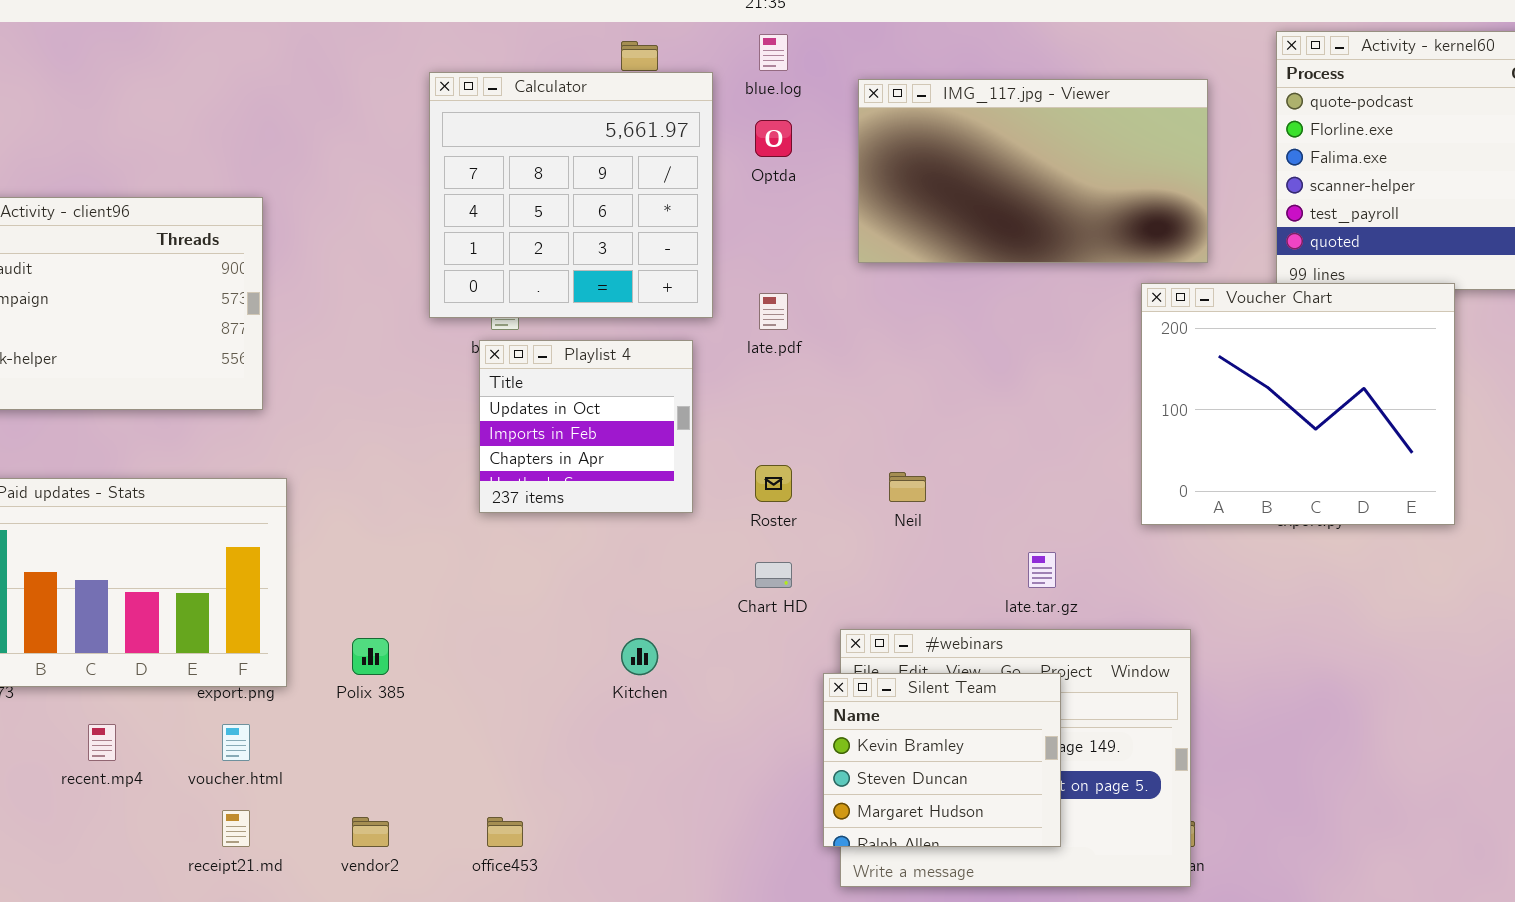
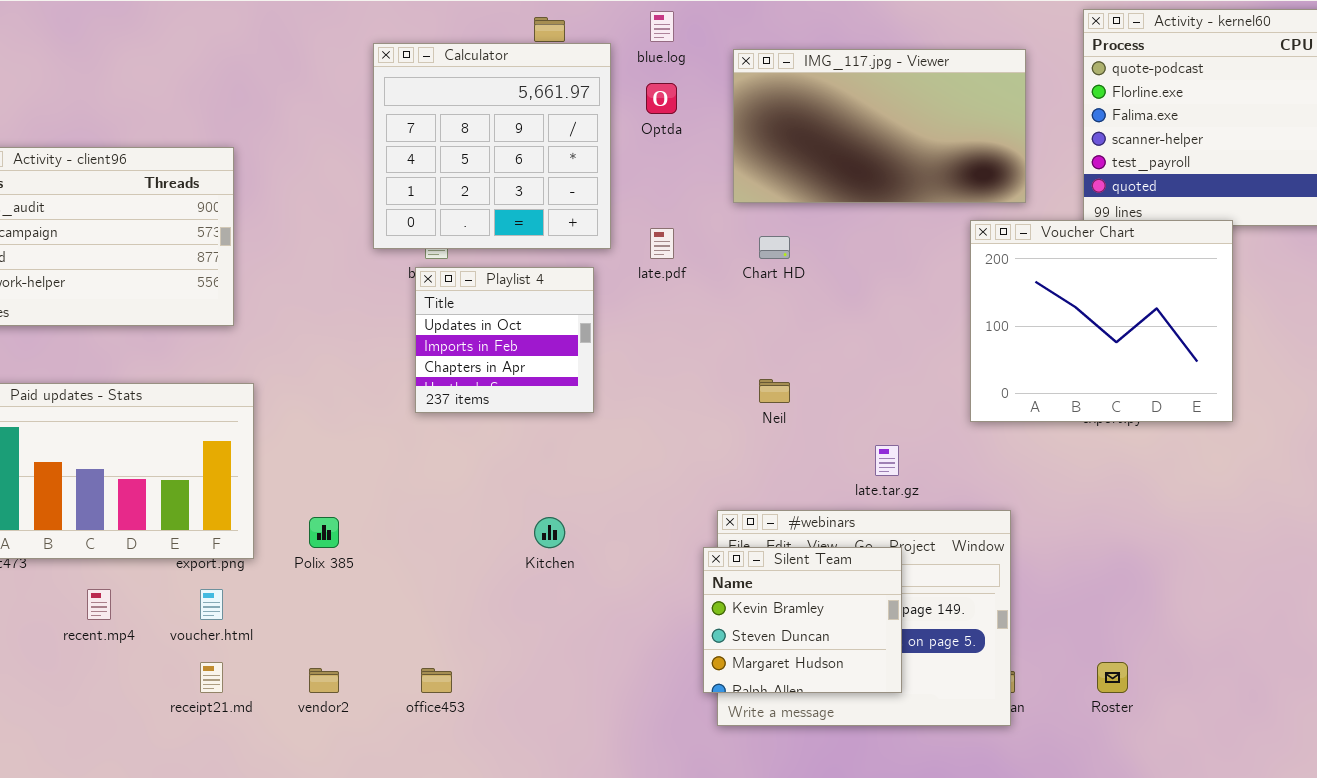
Roster: [755,465,792,502] -> [1097,662,1128,693], moved
Chart HD: [755,562,792,588] -> [759,236,790,259], moved

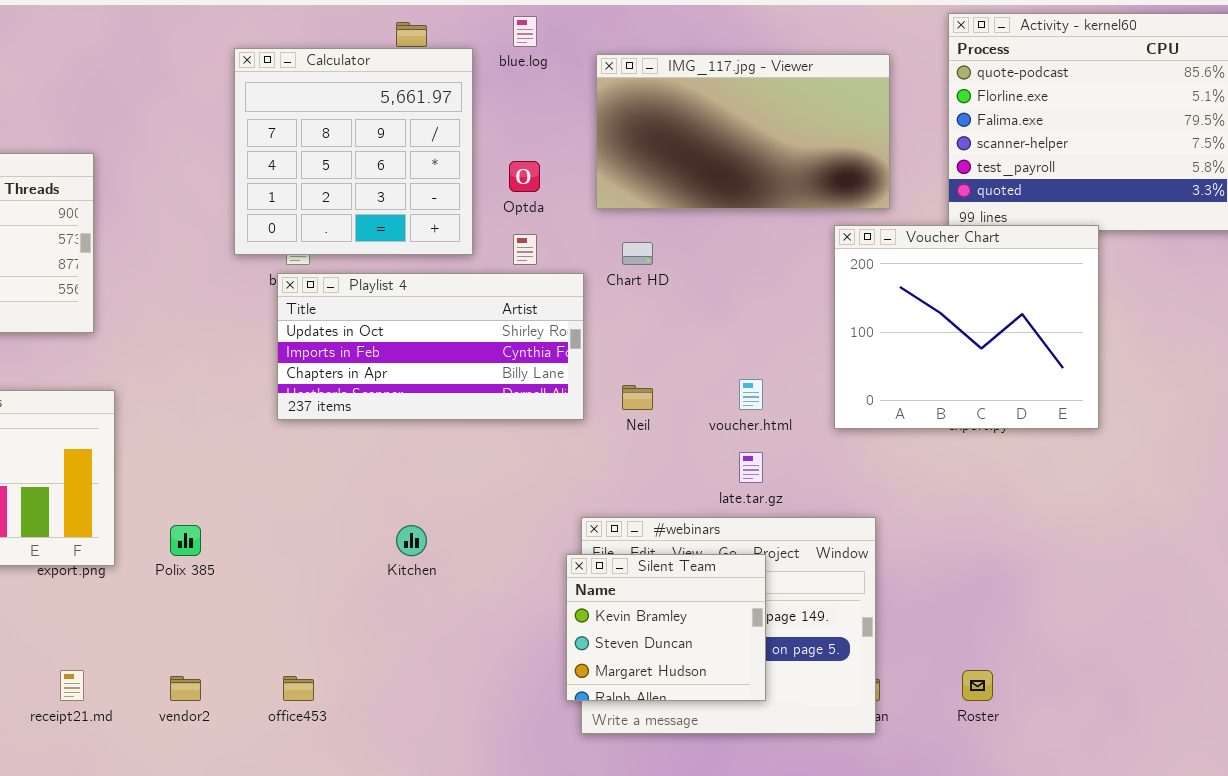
Optda: [646,83,677,114] -> [509,161,540,192], moved
Playlist 4: [415,267,594,413] -> [277,273,584,420], resized
voucher.html: [200,589,223,620] -> [739,379,763,410], moved

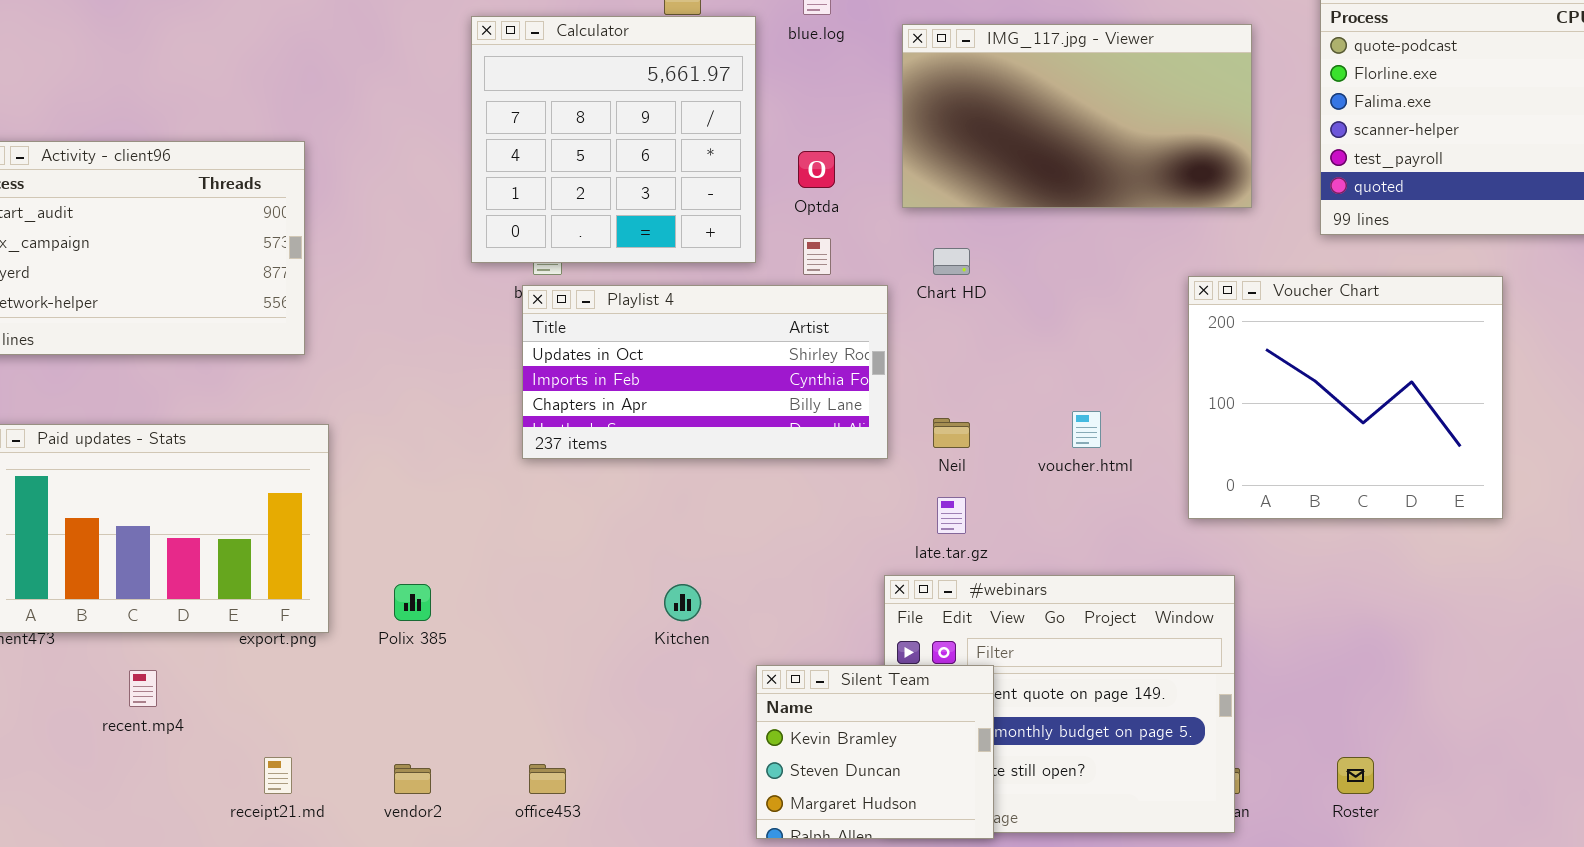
Voucher Chart: [834,225,1099,429] -> [1188,276,1503,519], moved
late.tar.gz: [739,452,763,483] -> [937,497,966,534], moved
Silent Team: [566,554,766,701] -> [756,665,994,839], moved

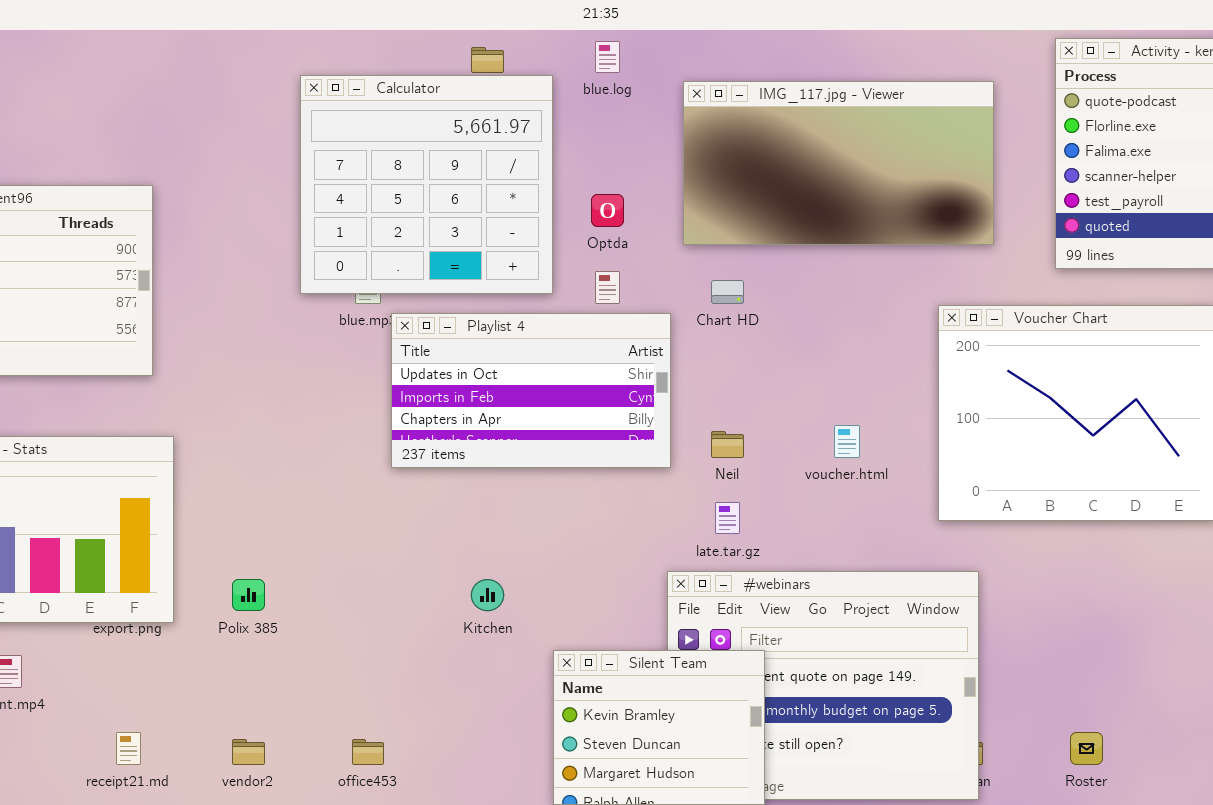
Playlist 4: [522,285,888,459] -> [391,313,671,468], resized

